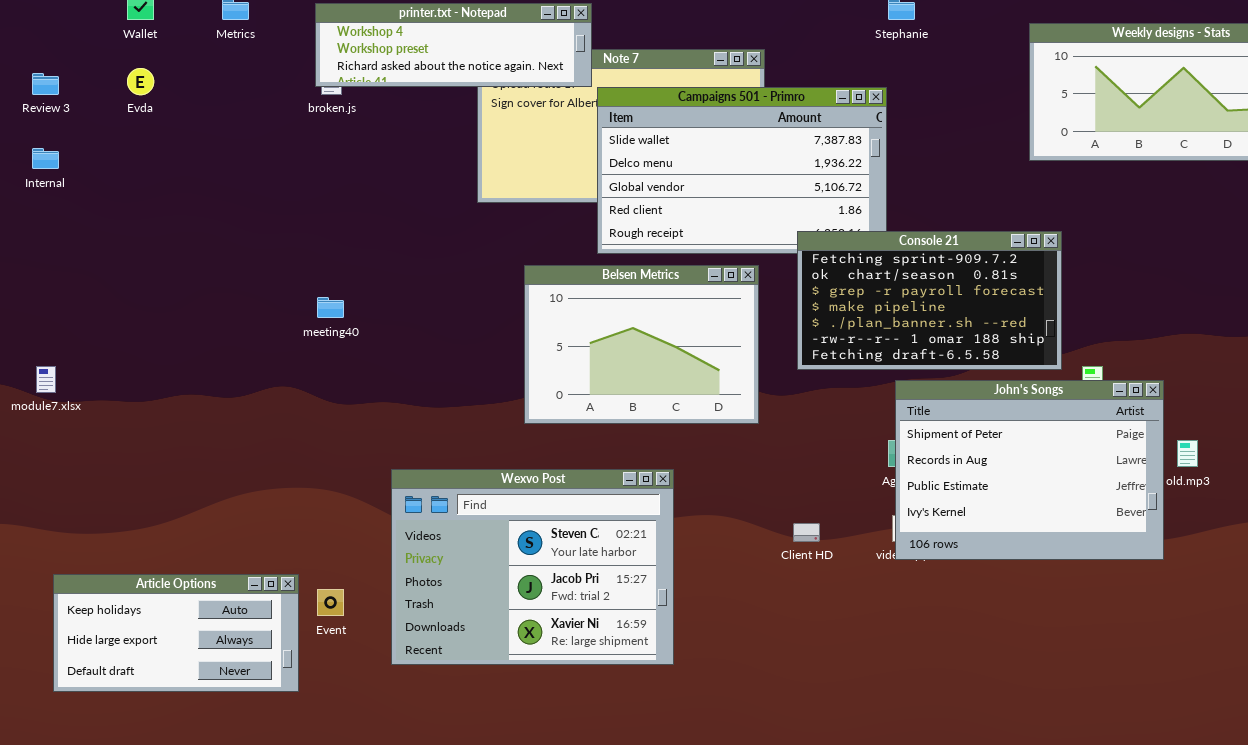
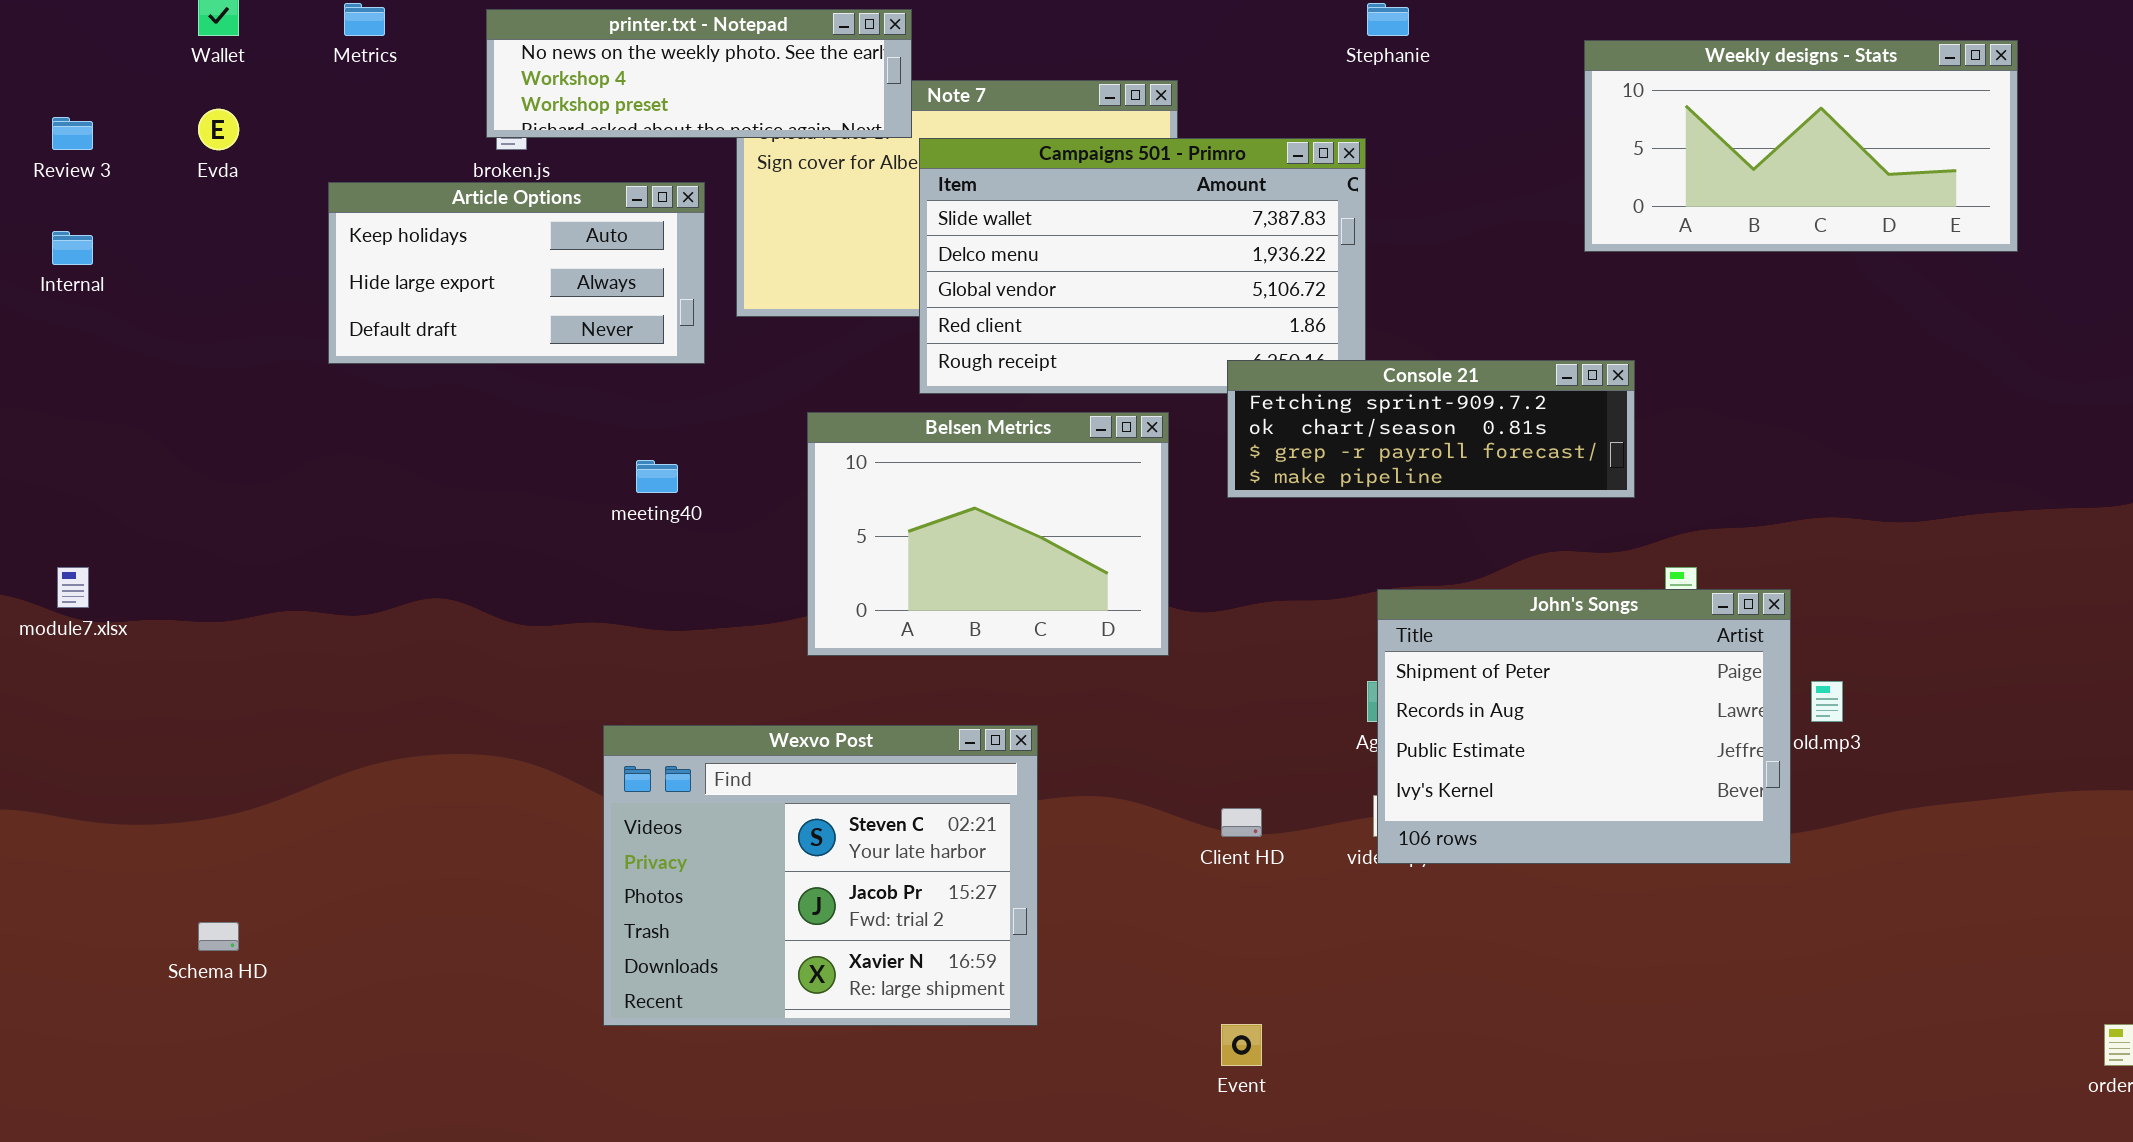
printer.txt - Notepad: [315,3,592,87] -> [486,9,912,138], scrolled up 1 row
Console 21: [797,231,1062,370] -> [1227,360,1635,498], resized
meeting40: [317,297,344,318] -> [636,460,678,493], moved
Article Options: [53,574,299,692] -> [328,182,705,364], moved
Event: [317,589,344,616] -> [1221,1024,1262,1066], moved

